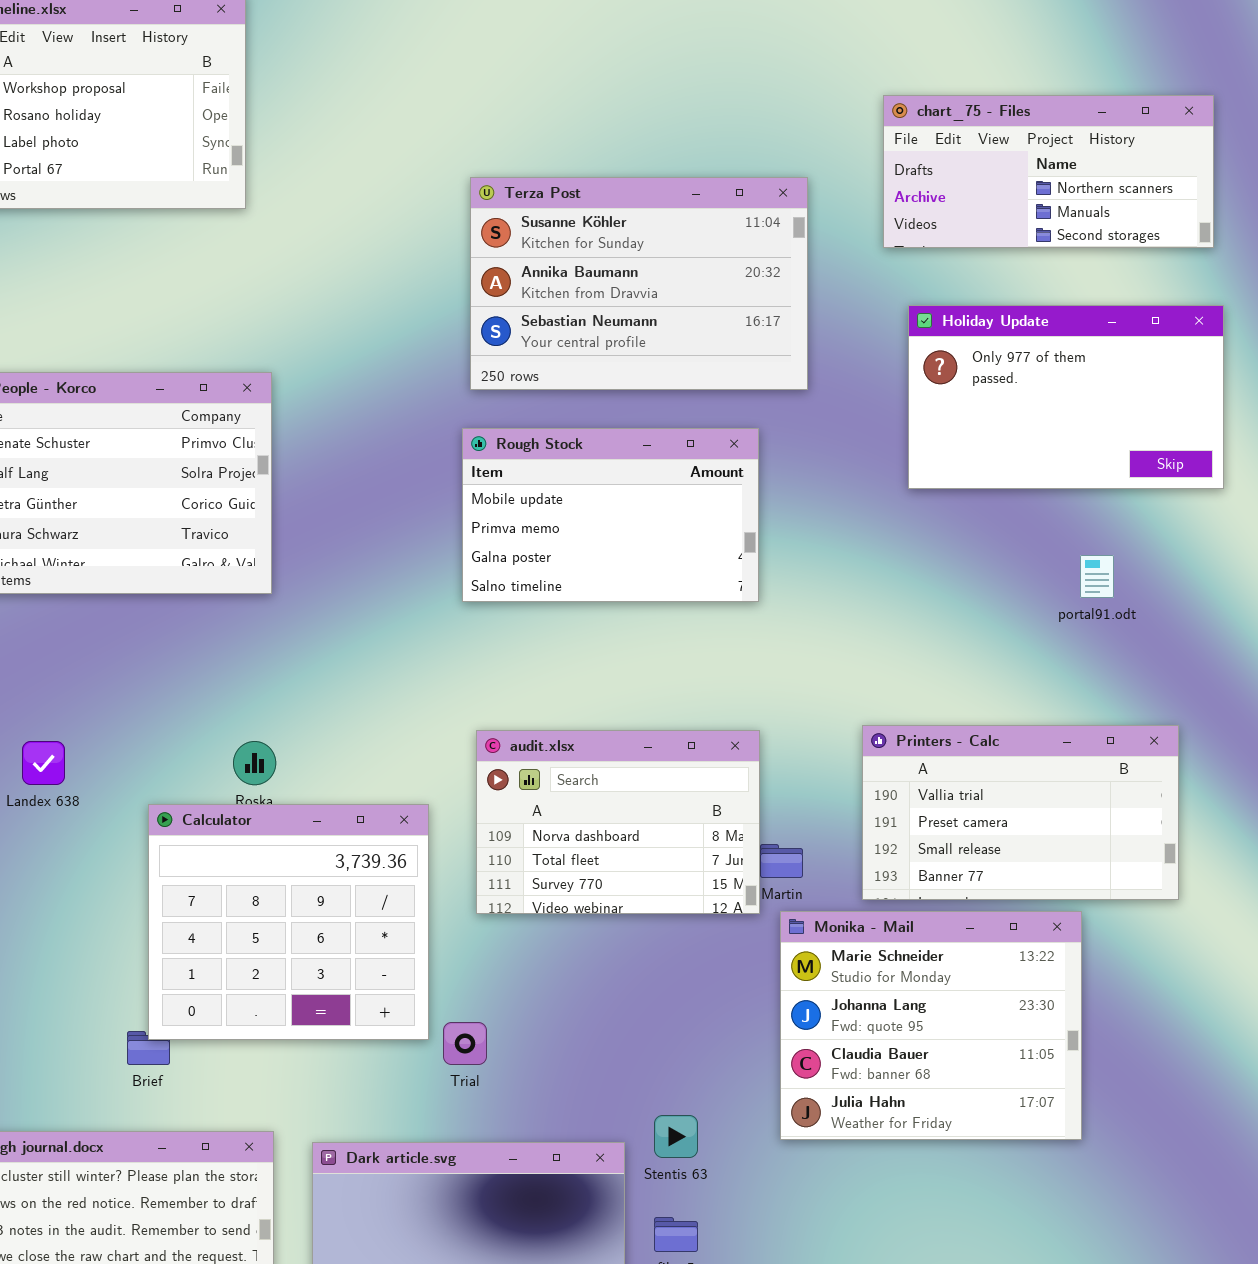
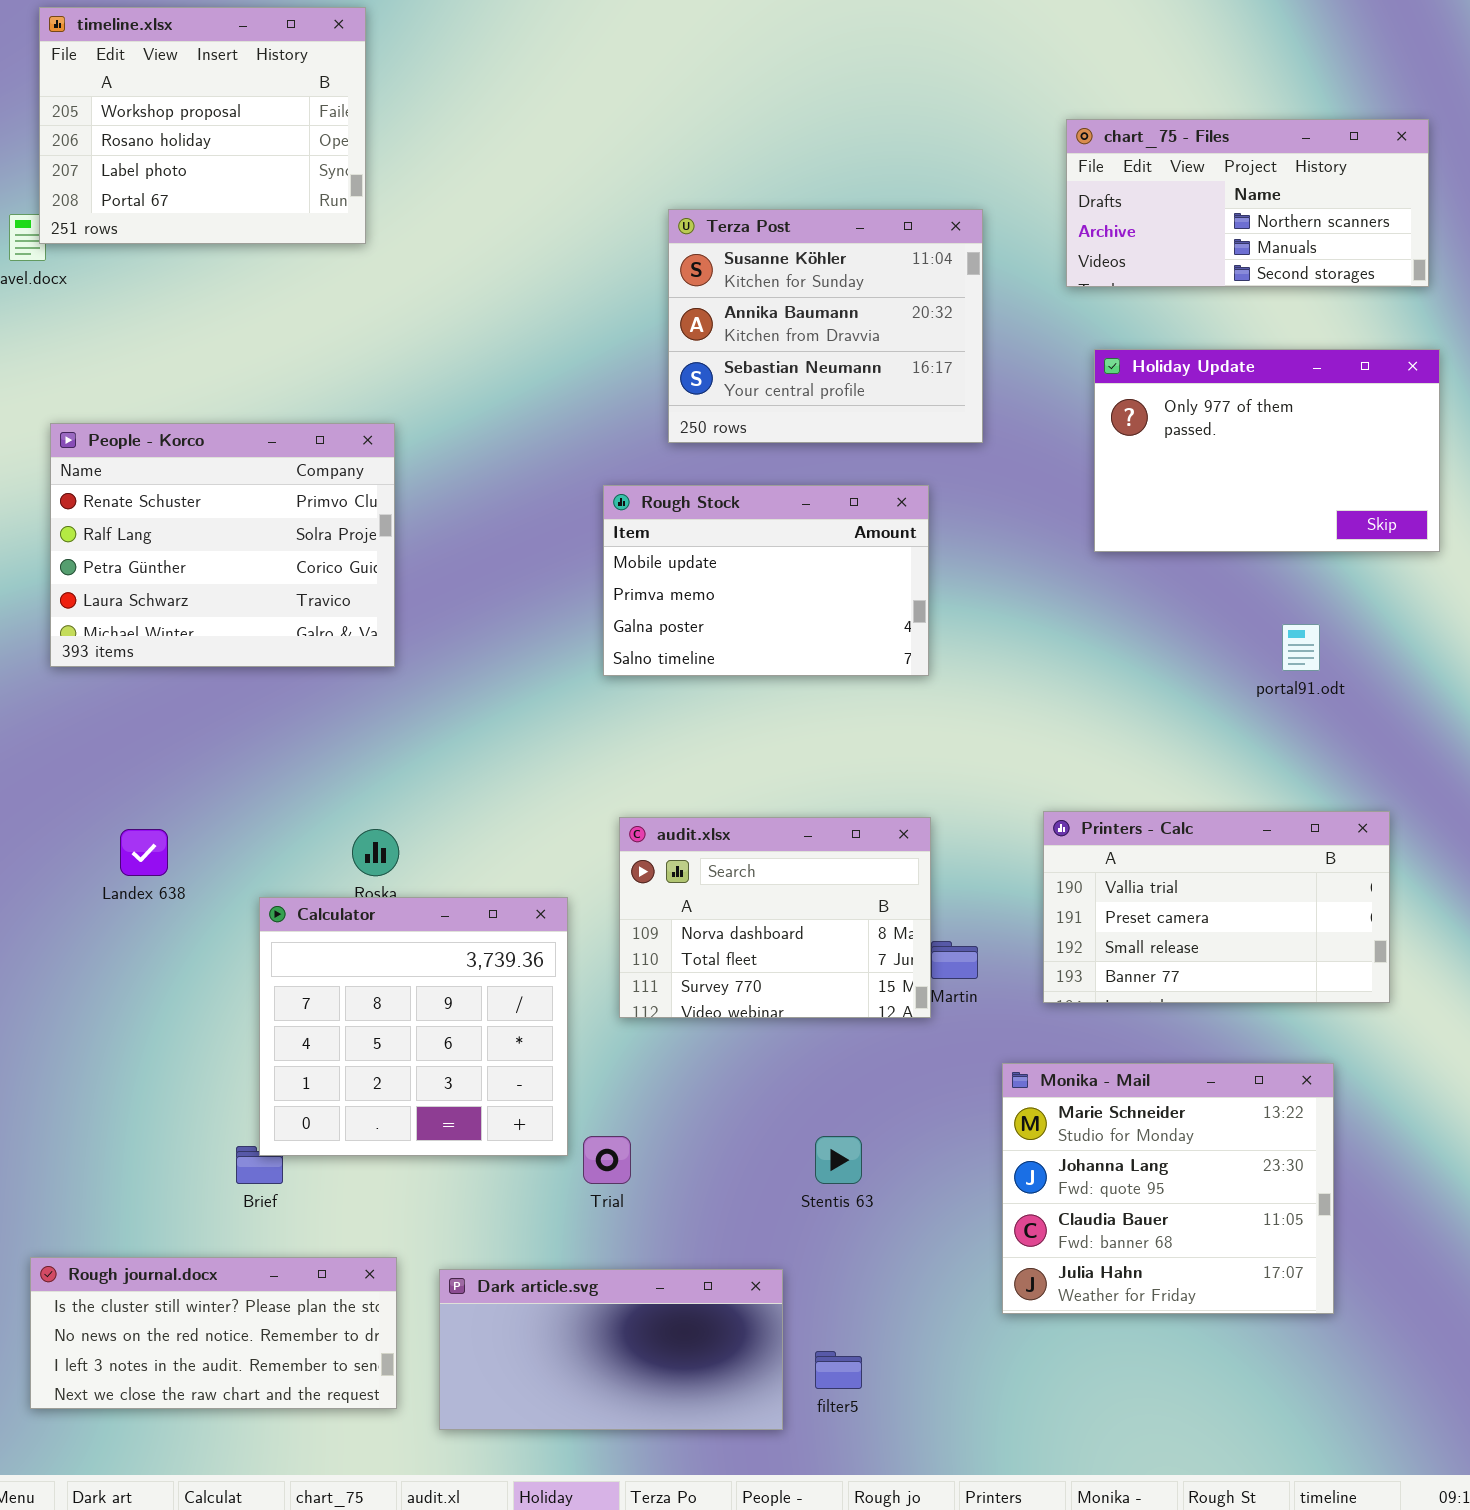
Terza Post: [470,177,808,390] -> [668,209,983,443], resized
Monika - Mail: [780,911,1082,1140] -> [1002,1063,1334,1314], moved
Stentis 63: [654,1115,698,1158] -> [815,1136,862,1184], moved

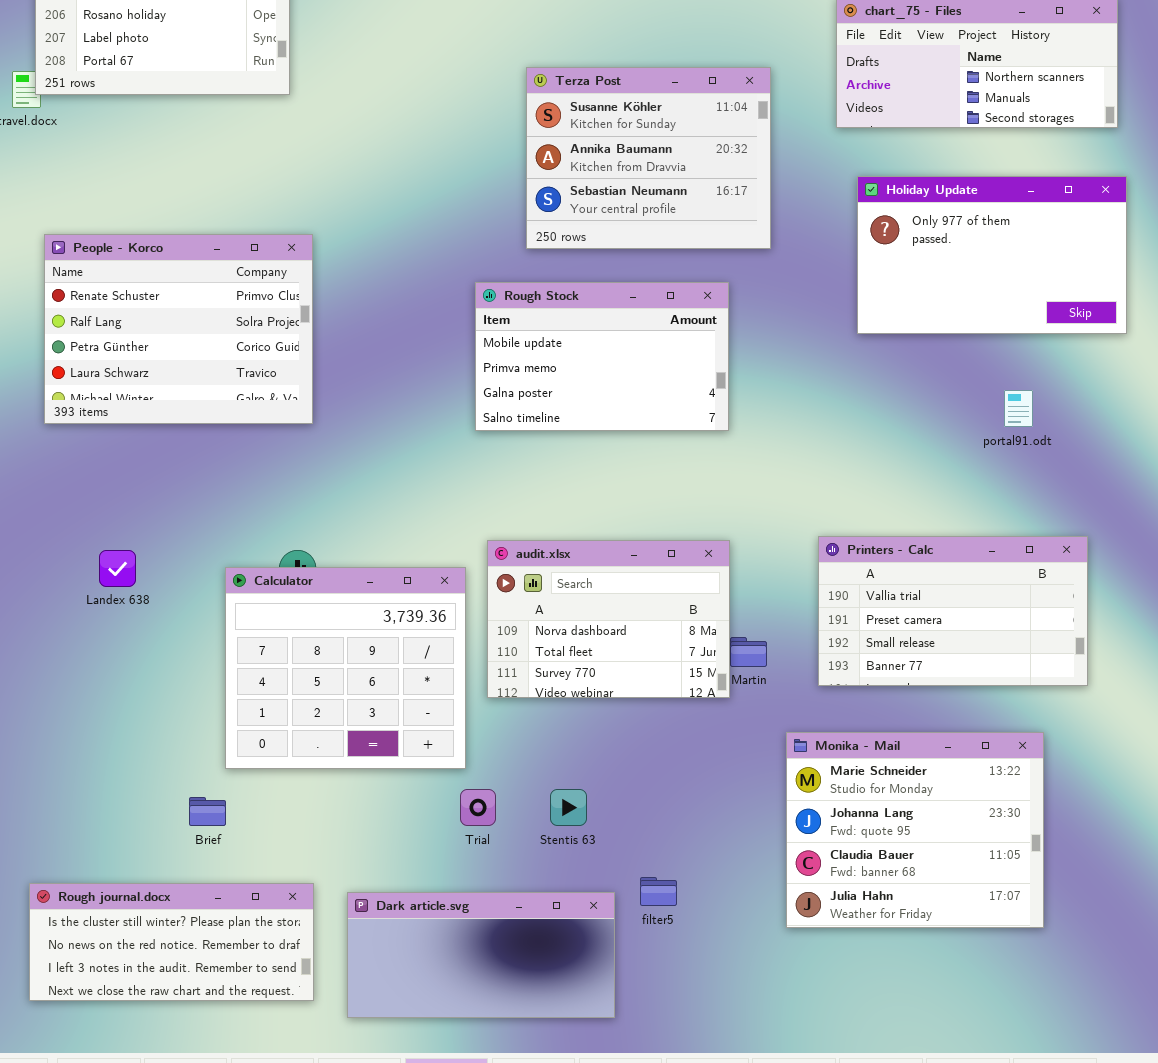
Calculator: [259,897,568,1156] -> [225,567,466,769], moved
Stentis 63: [815,1136,862,1184] -> [550,789,587,826], moved
filter5: [815,1351,862,1389] -> [640,877,677,906], moved

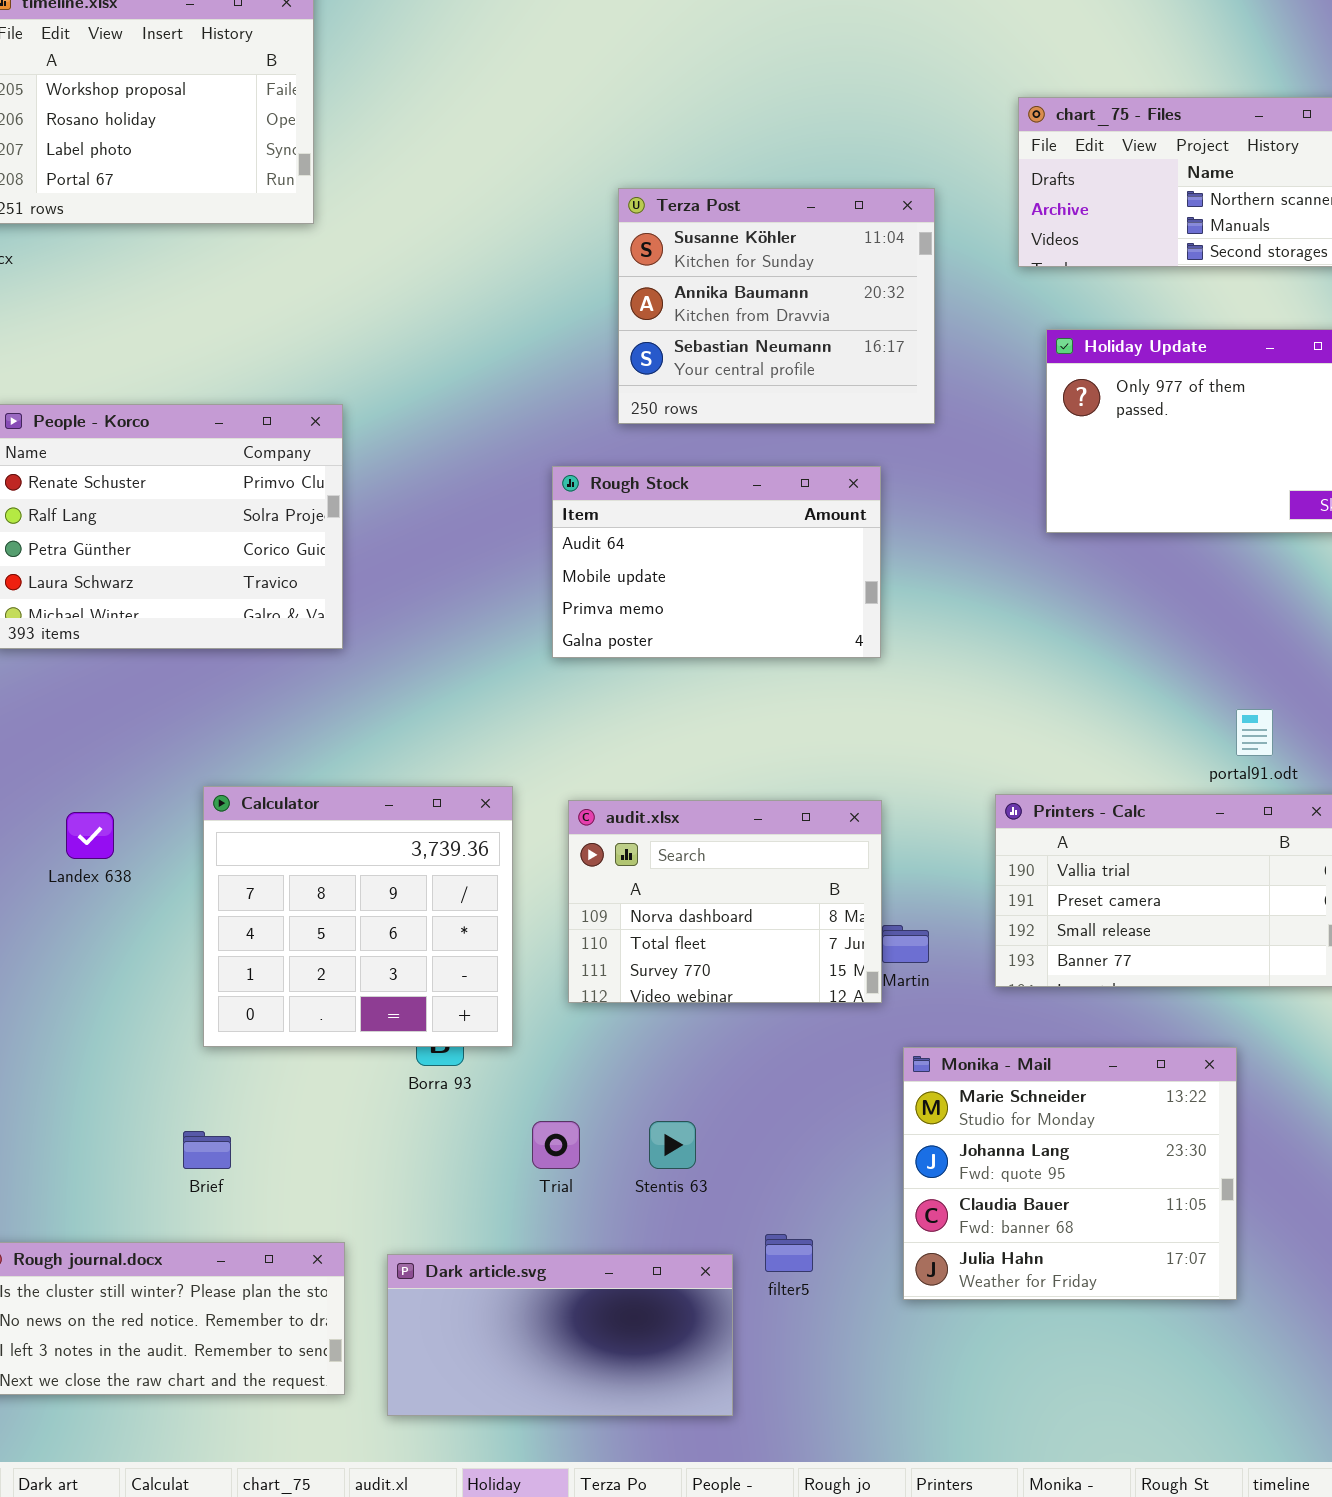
Rough Stock: [475,282,729,431] -> [552,466,881,658], scrolled up 1 row
portal91.odt: [1004,390,1033,427] -> [1236,709,1273,756], moved
Calculator: [225,567,466,769] -> [203,786,513,1047], moved
Monika - Mail: [786,732,1044,928] -> [903,1047,1237,1300], moved

